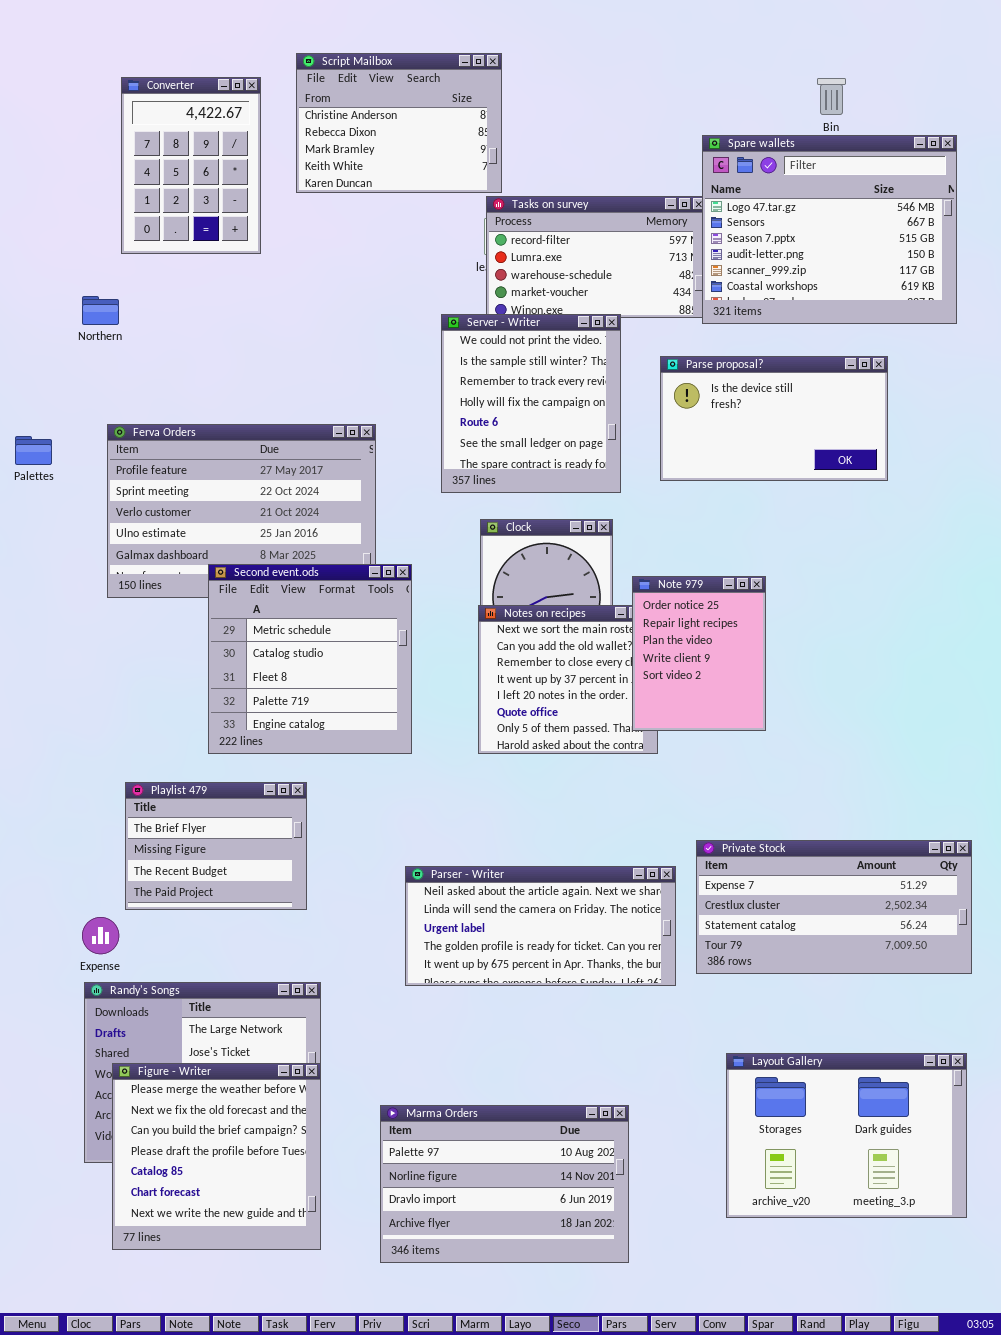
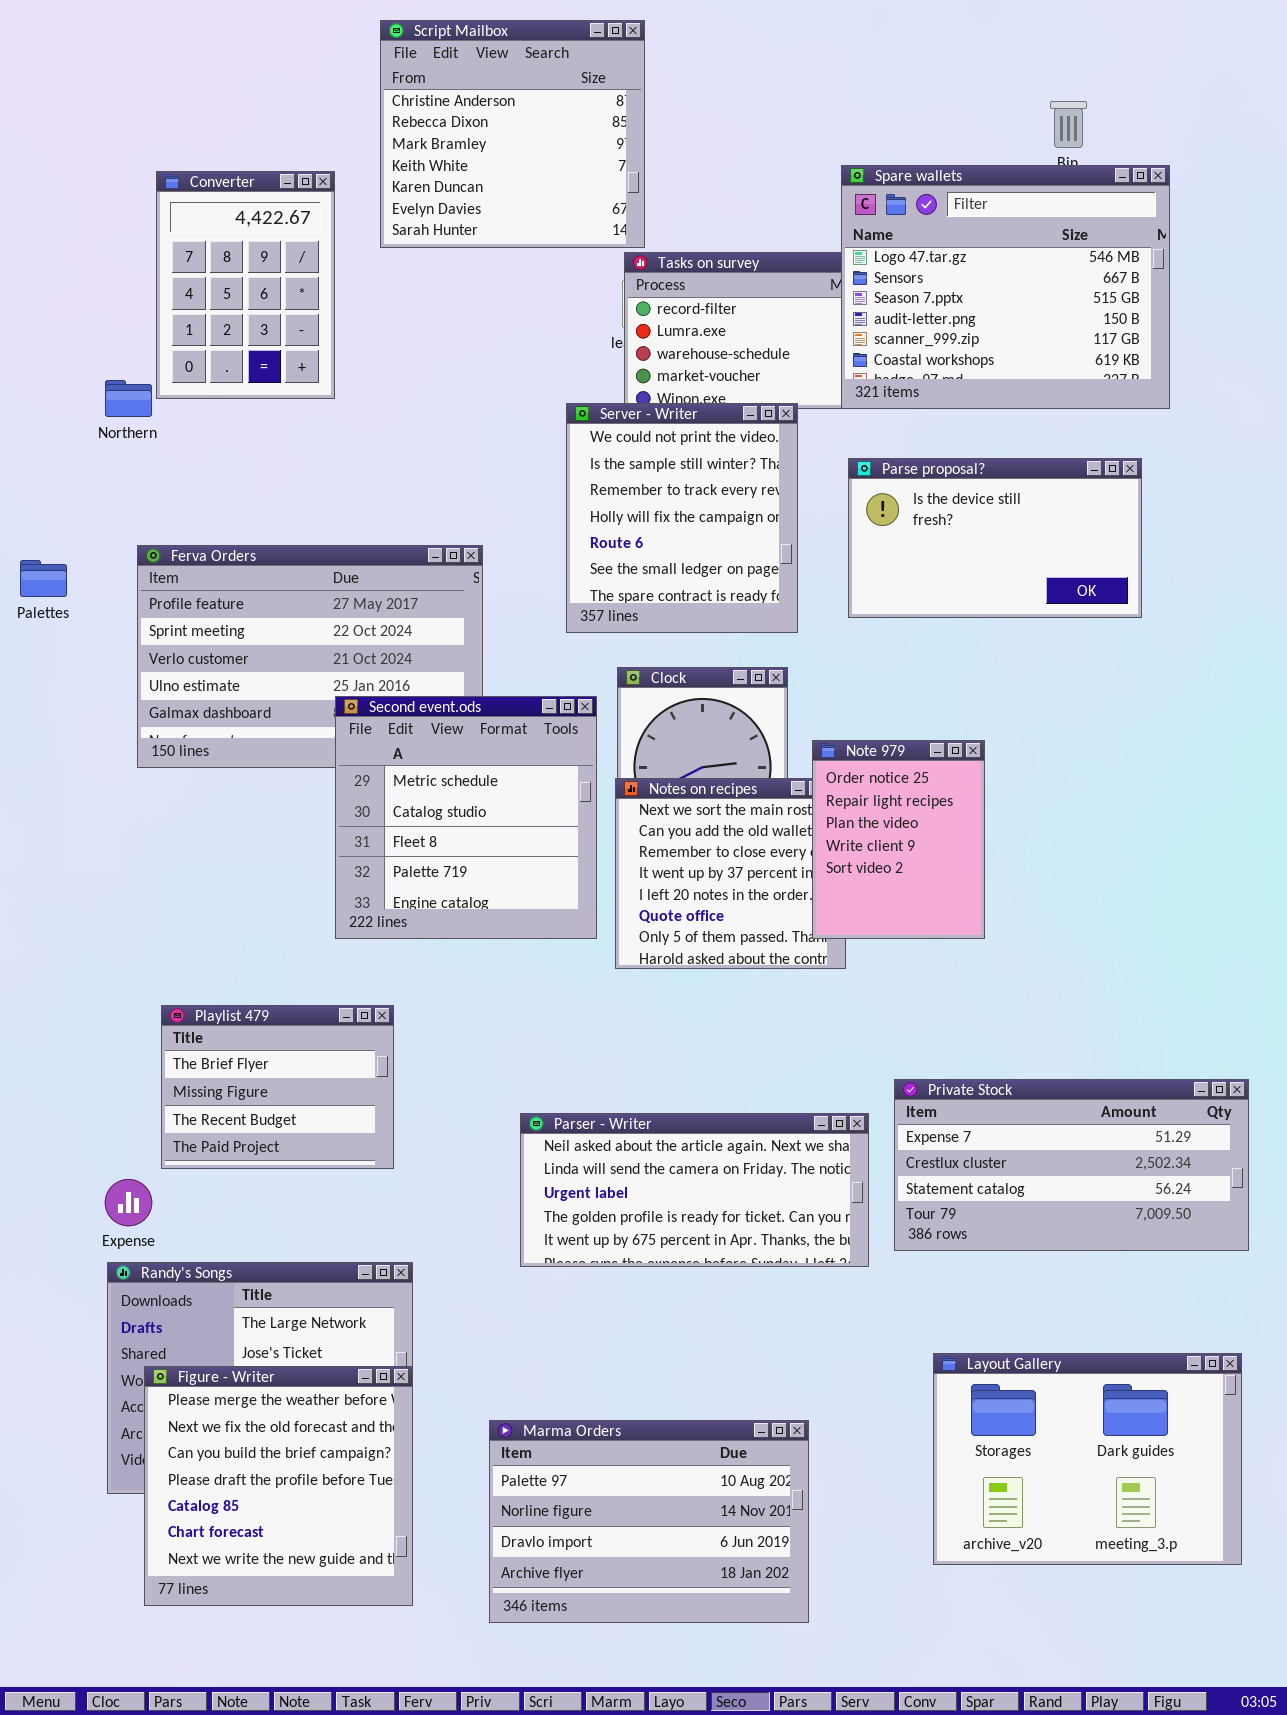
Script Mailbox: [296,53,502,193] -> [380,20,645,248], resized
Converter: [121,77,261,254] -> [156,171,335,399], moved
Spare wallets: [702,135,957,324] -> [841,165,1170,409], moved
Second event.ods: [208,564,412,754] -> [335,696,597,939], moved

